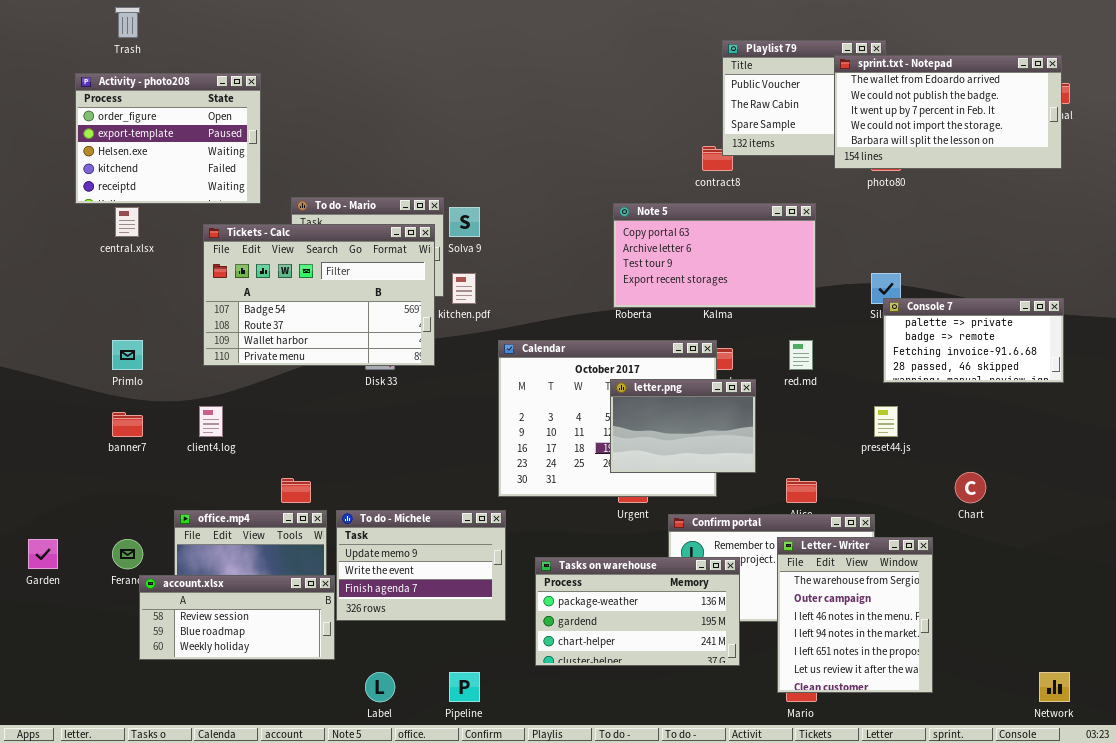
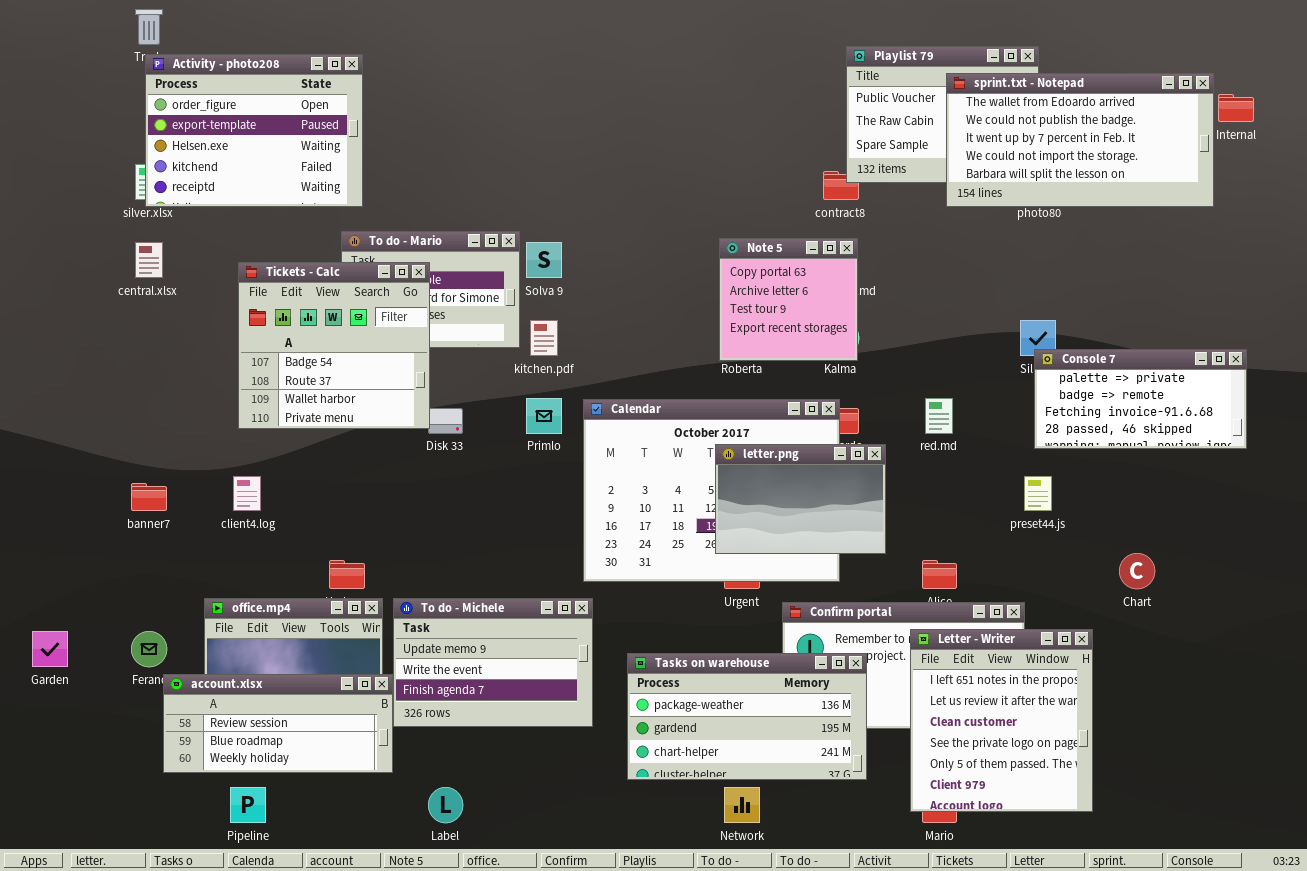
sprint.txt - Notepad: [834,55,1062,169] -> [946,73,1214,207], moved
Activity - photo208: [75,73,261,204] -> [145,54,363,207], moved
Note 5: [613,203,816,308] -> [719,238,858,361], resized
Tickets - Calc: [203,224,435,366] -> [238,262,430,429], resized
Primlo: [112,340,143,370] -> [526,398,562,434], moved
Letter - Writer: [777,537,933,693] -> [910,629,1093,812], scrolled down 4 rows
Pipeline: [449,672,480,702] -> [230,787,266,823], moved
Network: [1039,672,1070,702] -> [724,787,760,823], moved

